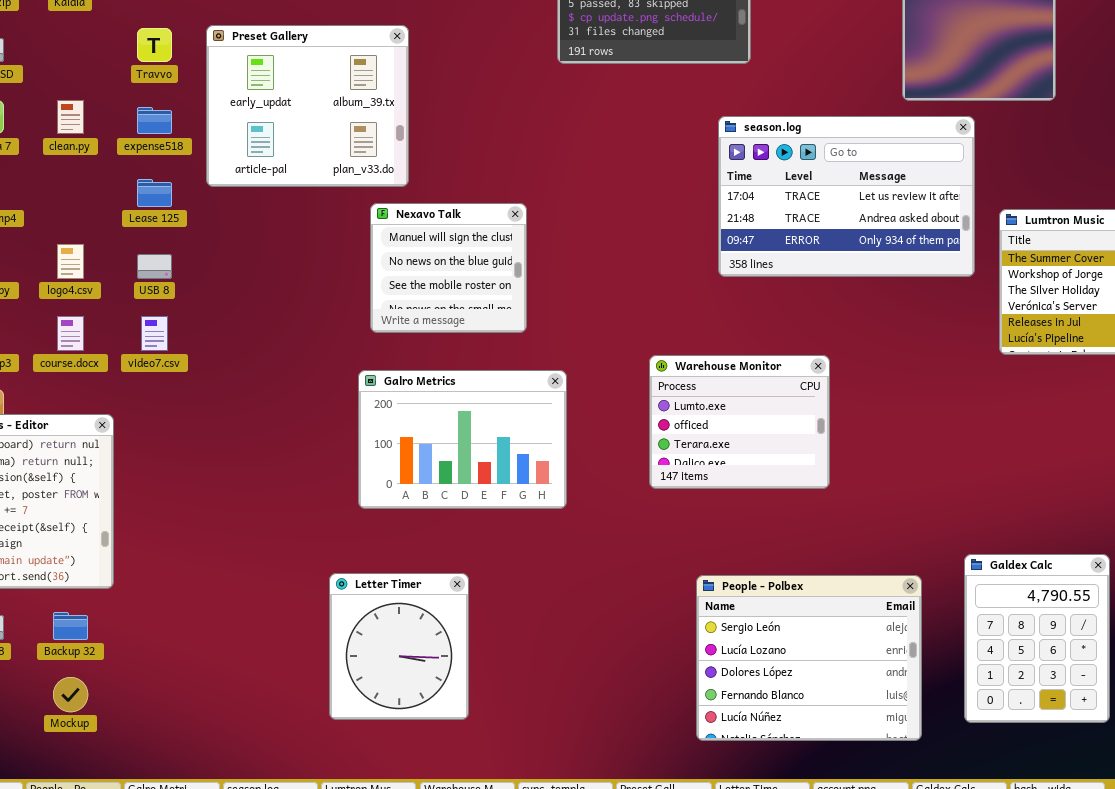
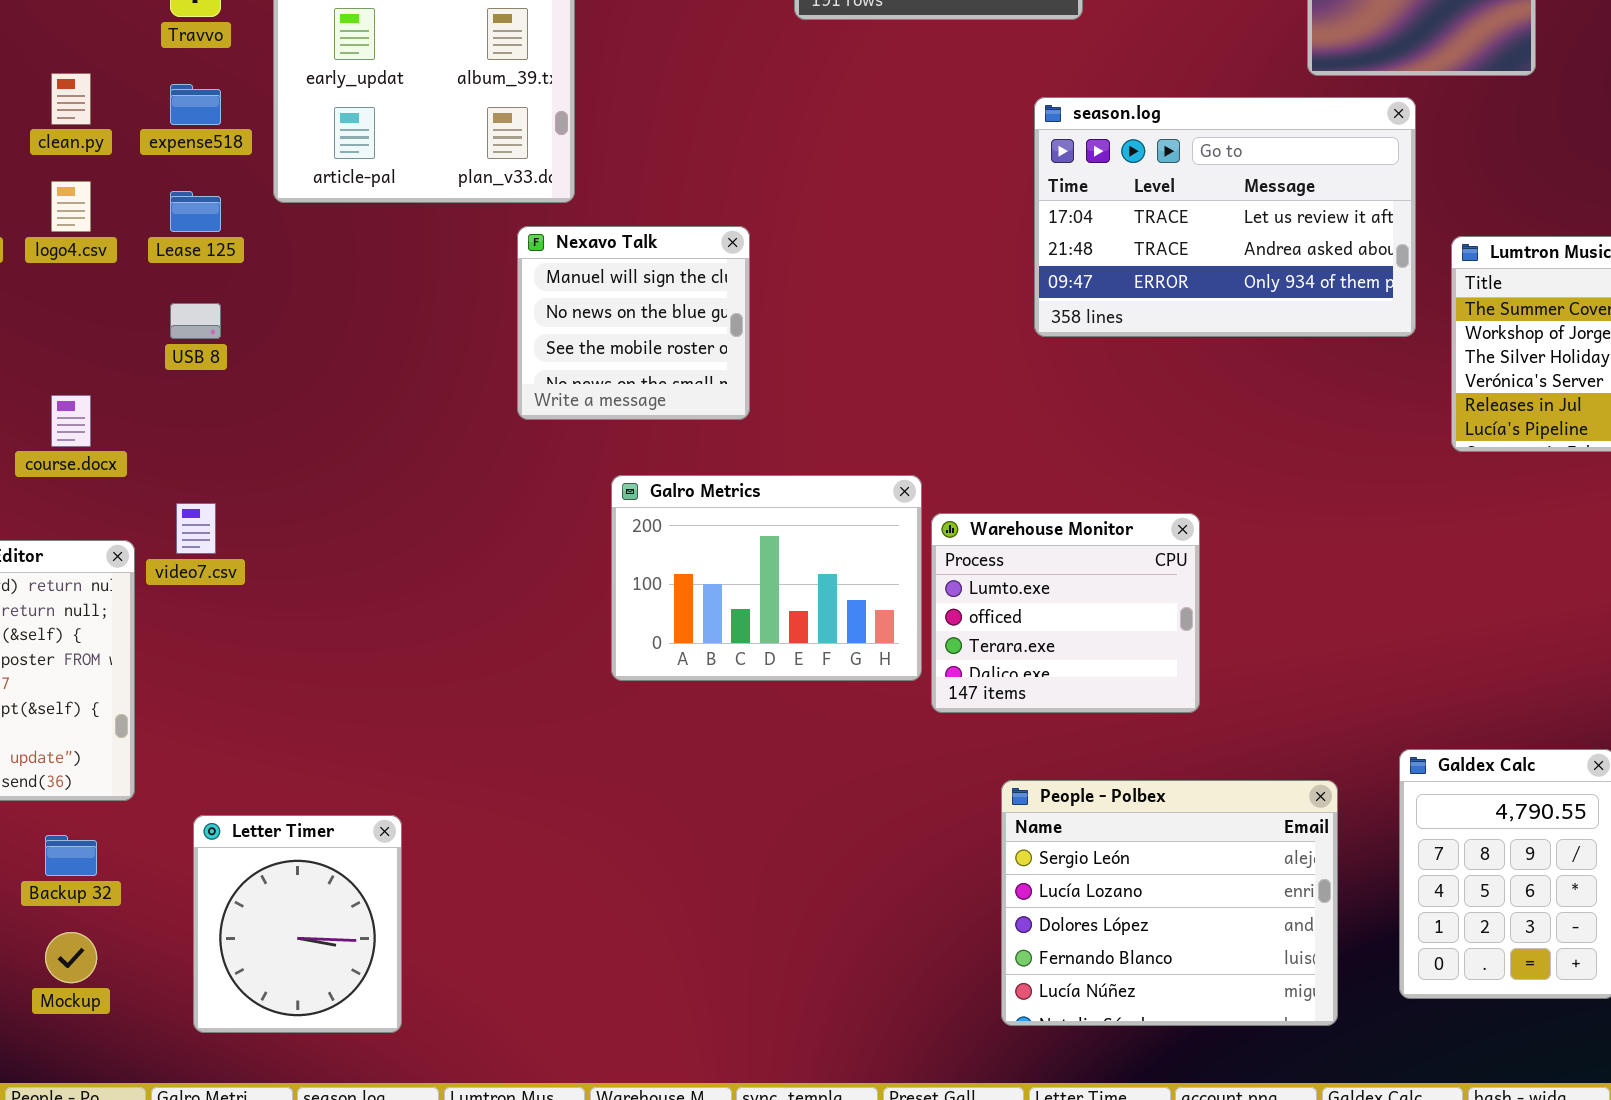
logo4.csv: [57,244,84,279] -> [51,181,91,232], moved
video7.csv: [141,316,168,351] -> [176,503,216,554], moved
Warehouse Monitor: [649,355,830,489] -> [931,513,1200,713], moved
Galro Metrics: [358,370,567,509] -> [611,475,922,681], moved
Letter Timer: [329,573,469,720] -> [193,815,402,1033], moved

